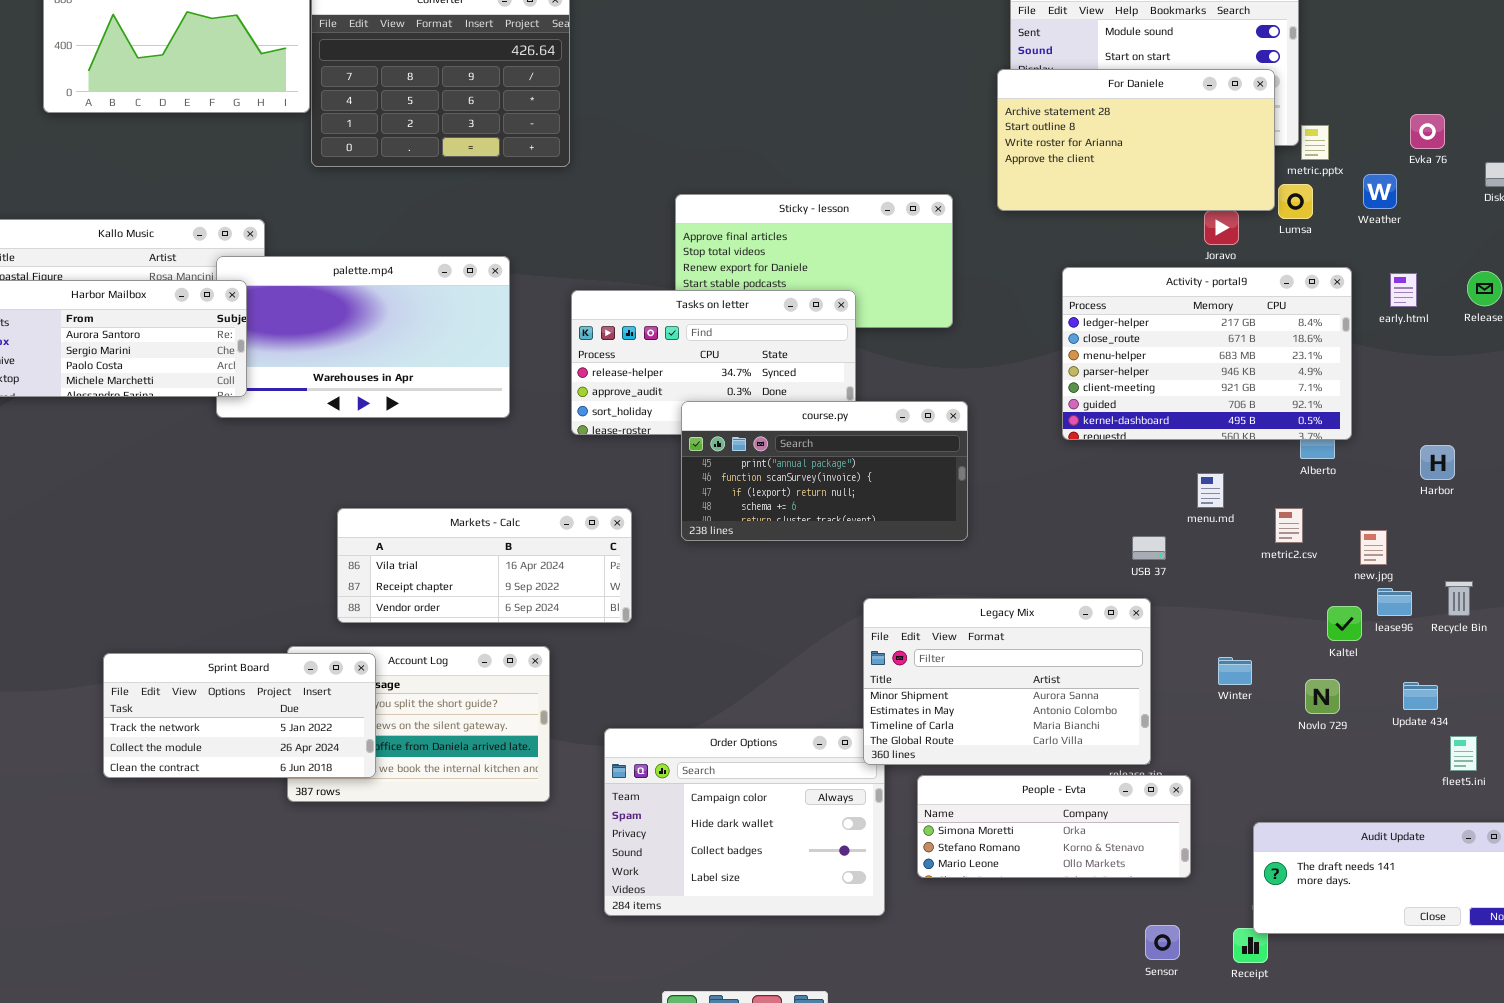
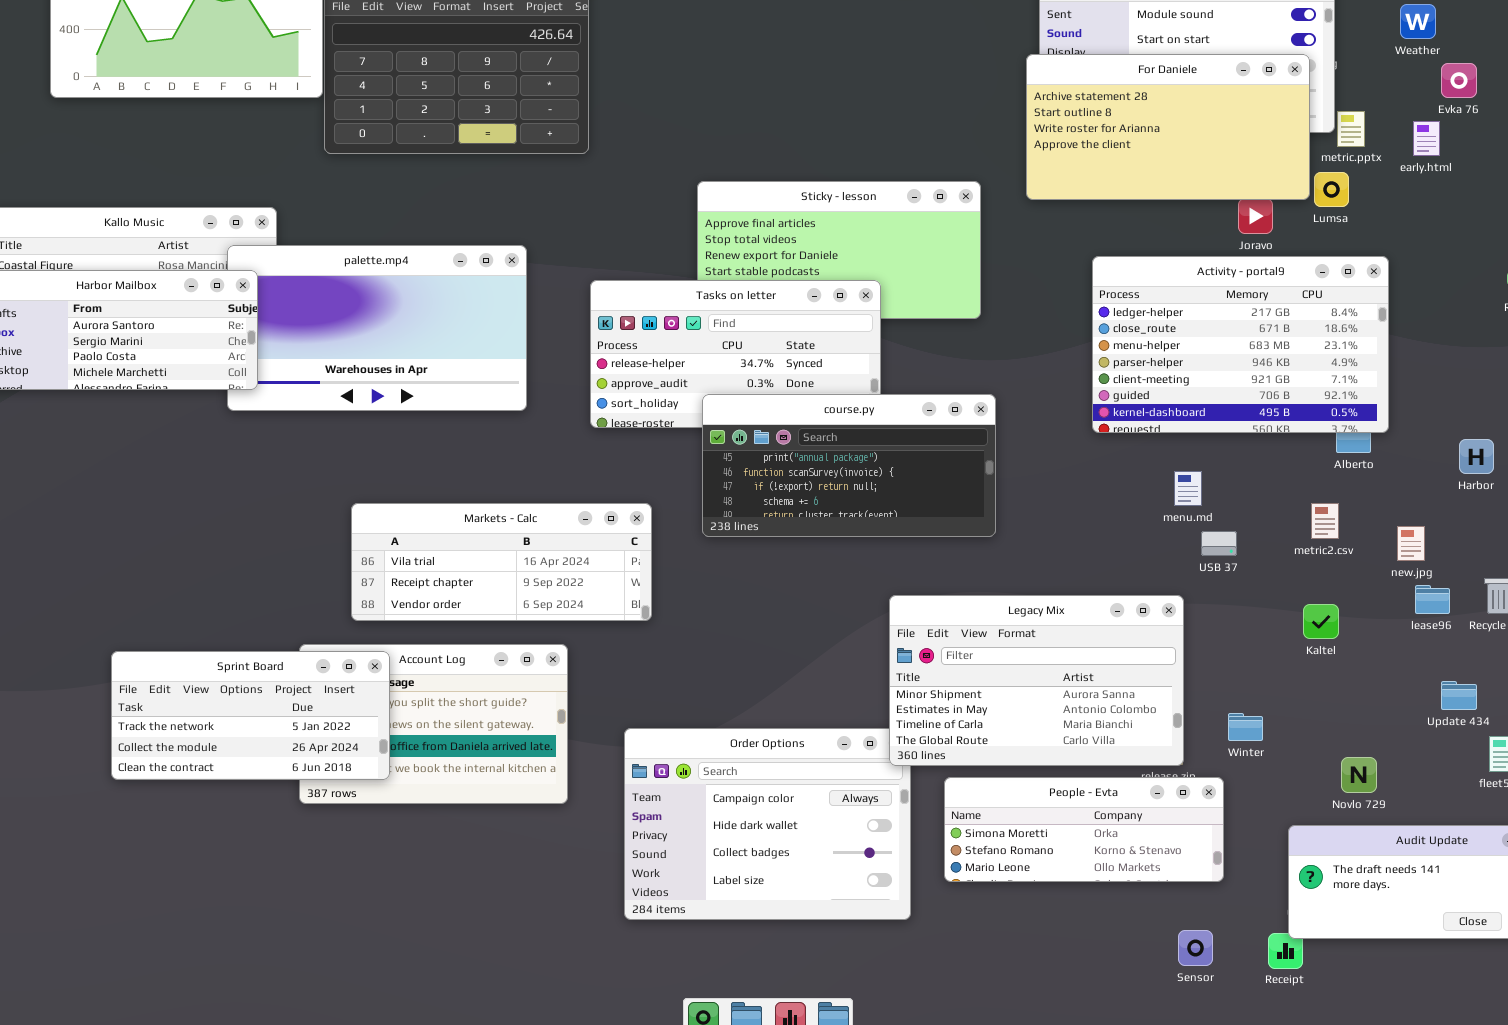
Evka 76: [1410,114,1445,149] -> [1441,63,1477,98], moved
Weather: [1363,174,1397,209] -> [1400,4,1436,39], moved
early.html: [1390,273,1417,307] -> [1413,121,1440,156], moved
menu.md: [1197,473,1224,508] -> [1174,471,1202,506], moved
USB 37: [1132,536,1166,560] -> [1201,531,1237,556], moved
Kaltel: [1327,606,1362,641] -> [1303,604,1339,639], moved
Winter: [1218,657,1252,685] -> [1228,713,1263,741], moved
Novlo 729: [1305,679,1340,714] -> [1341,757,1377,793], moved

